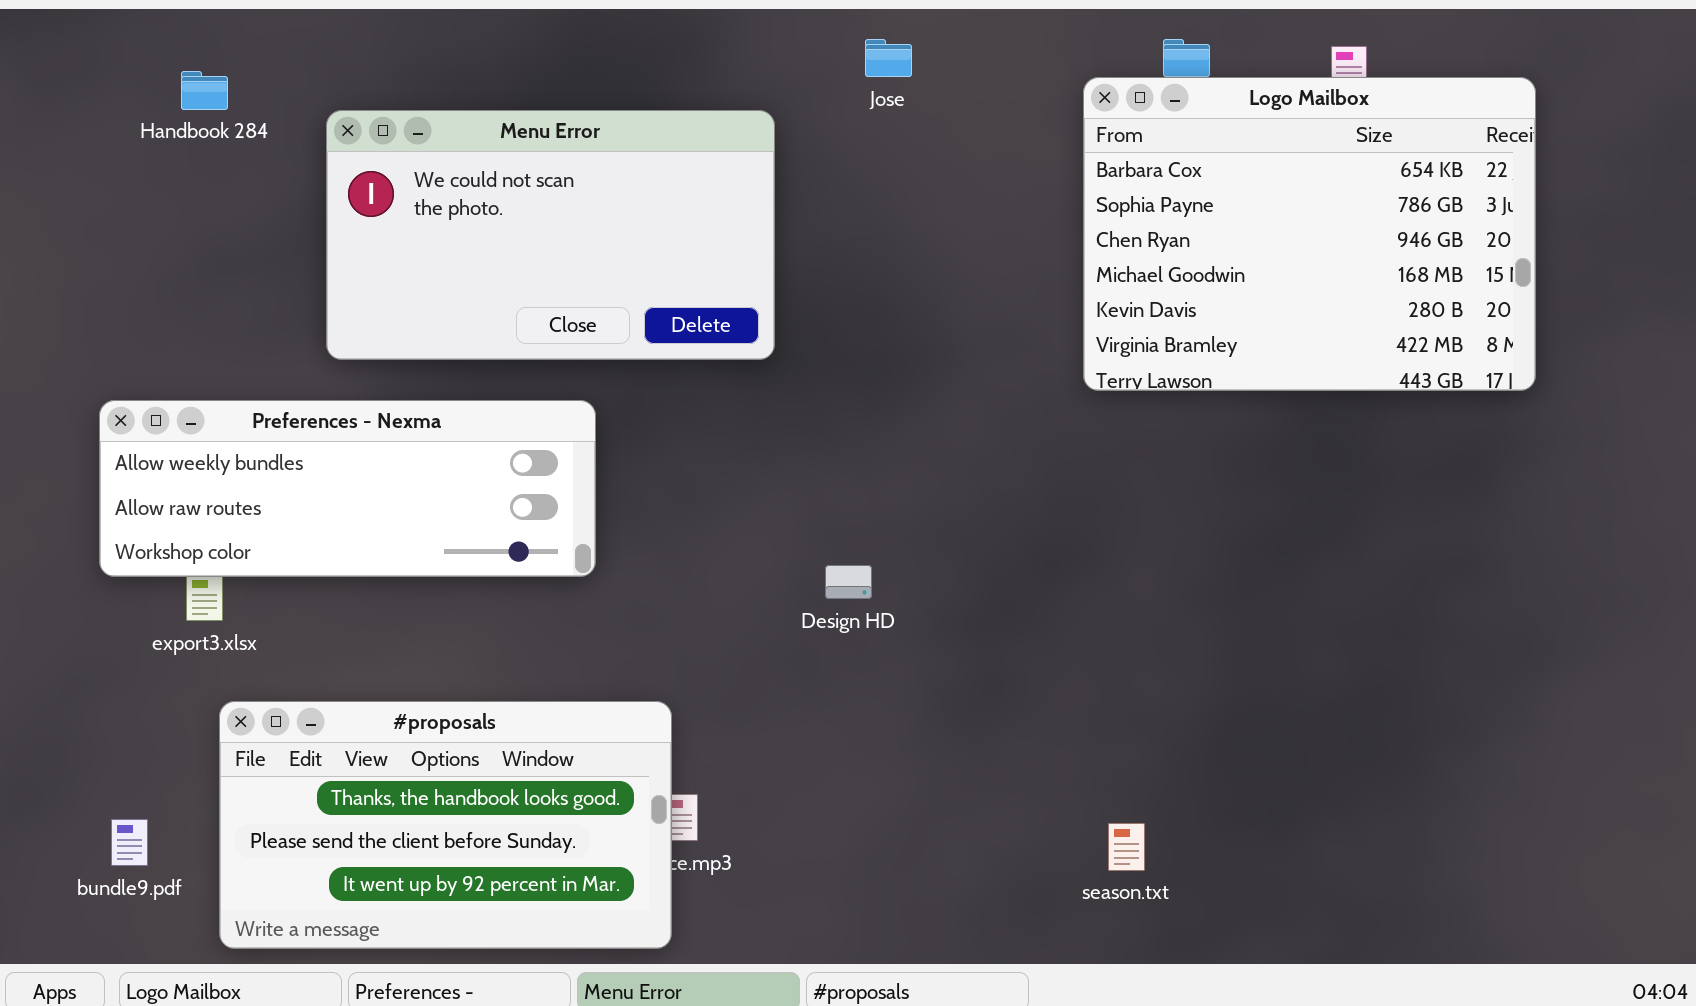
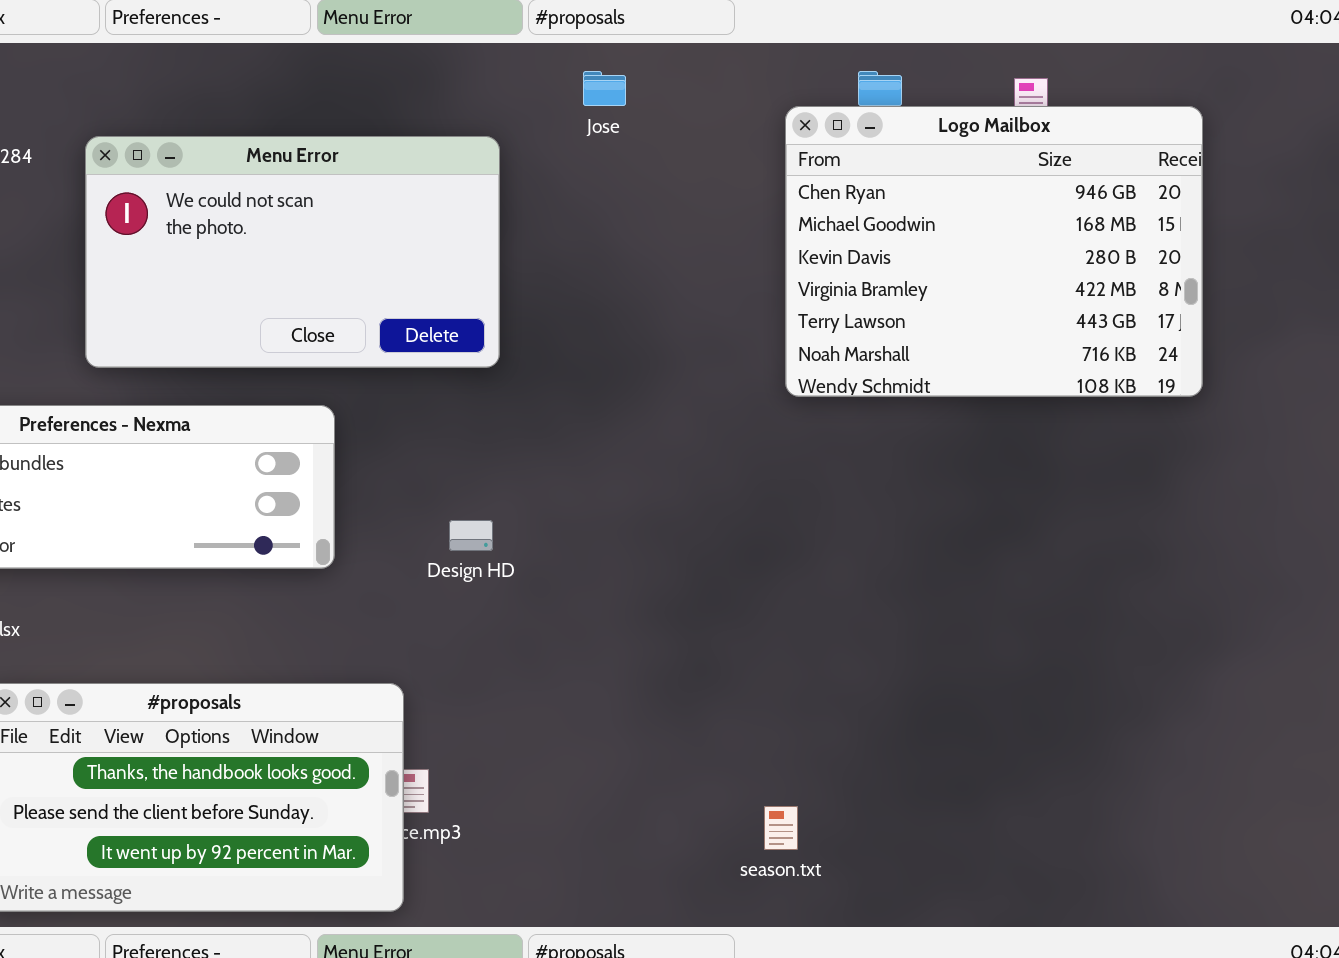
Logo Mailbox: [1083,77,1536,391] -> [785,106,1203,397], scrolled down 2 rows
Design HD: [825,565,872,599] -> [449,520,493,551], moved
season.txt: [1108,823,1145,871] -> [764,806,798,850], moved

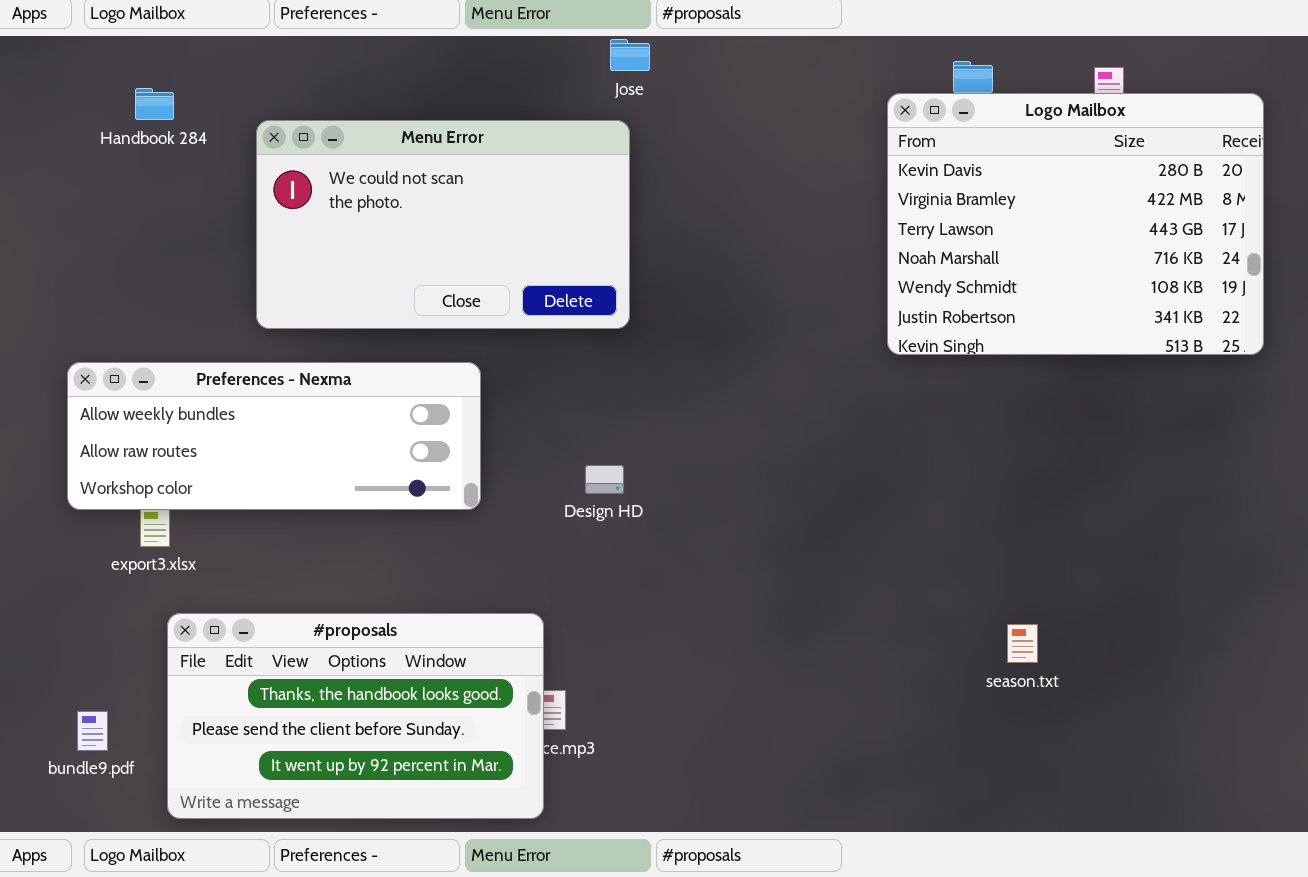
Jose: [583,71,626,106] -> [610,39,650,71], moved
Logo Mailbox: [785,106,1203,397] -> [887,93,1264,355], scrolled down 2 rows
season.txt: [764,806,798,850] -> [1007,624,1038,663], moved

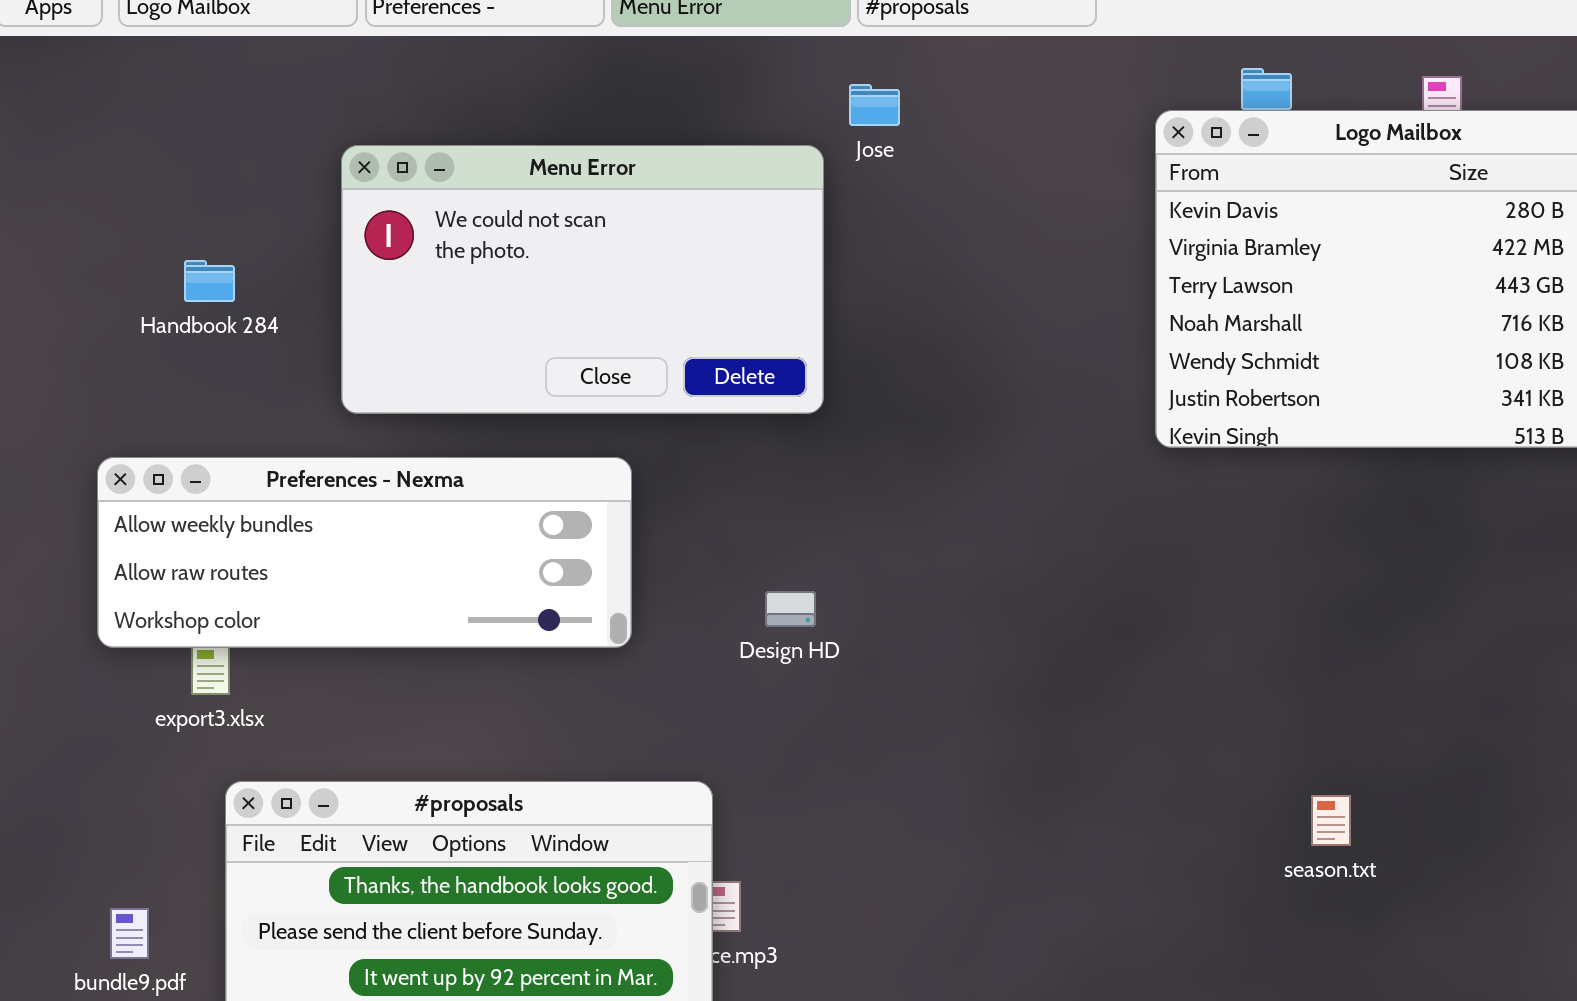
Jose: [610,39,650,71] -> [849,84,900,126], moved
Handbook 284: [135,88,174,120] -> [184,260,235,302], moved

